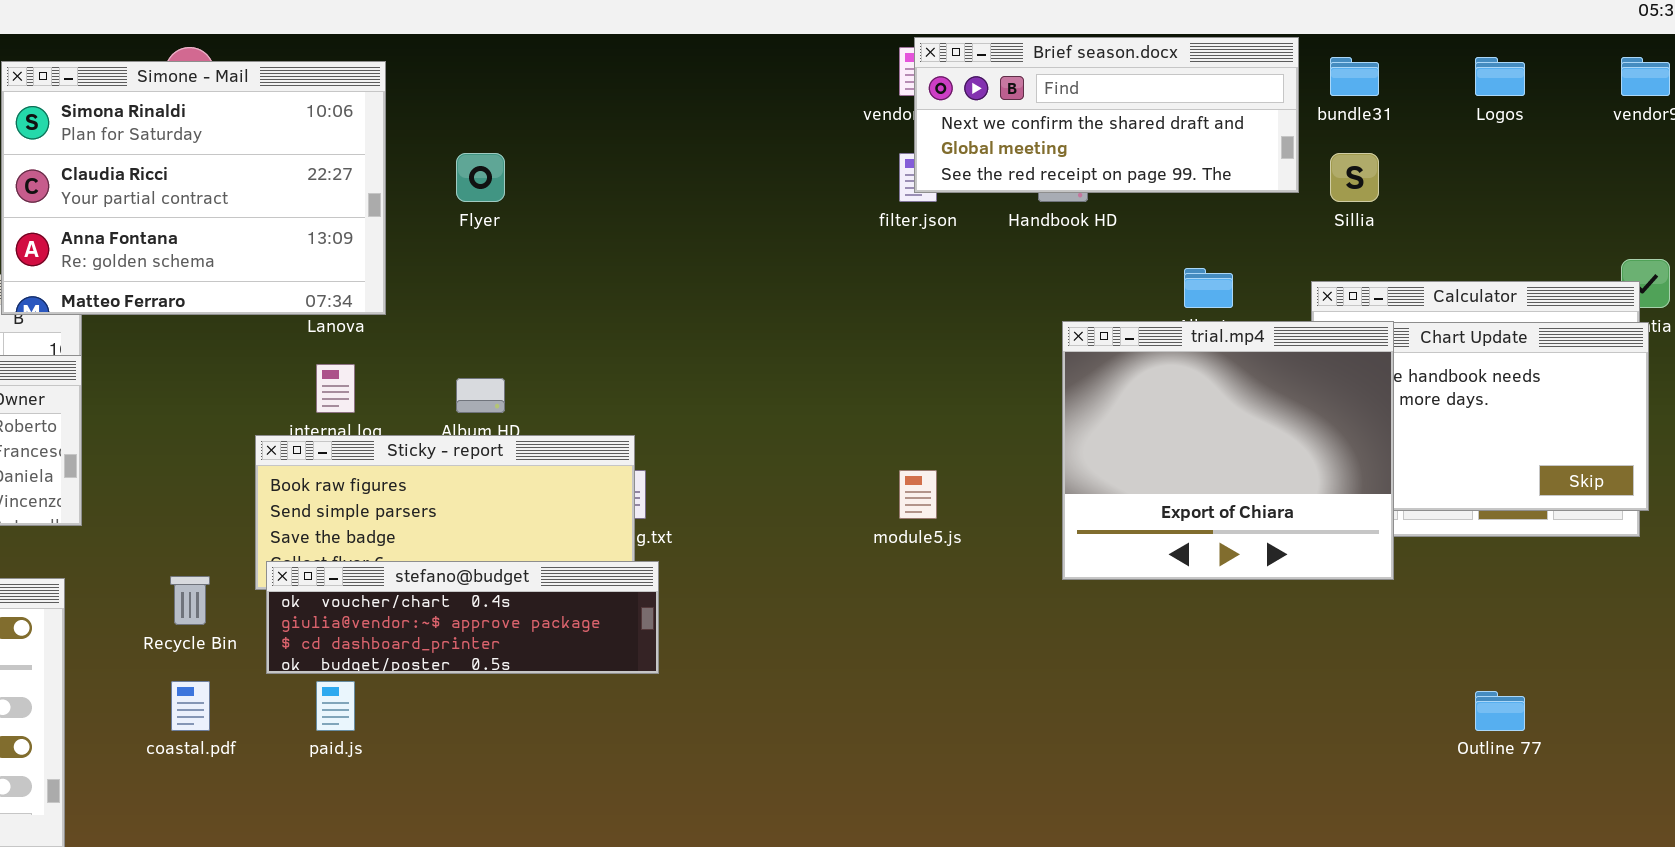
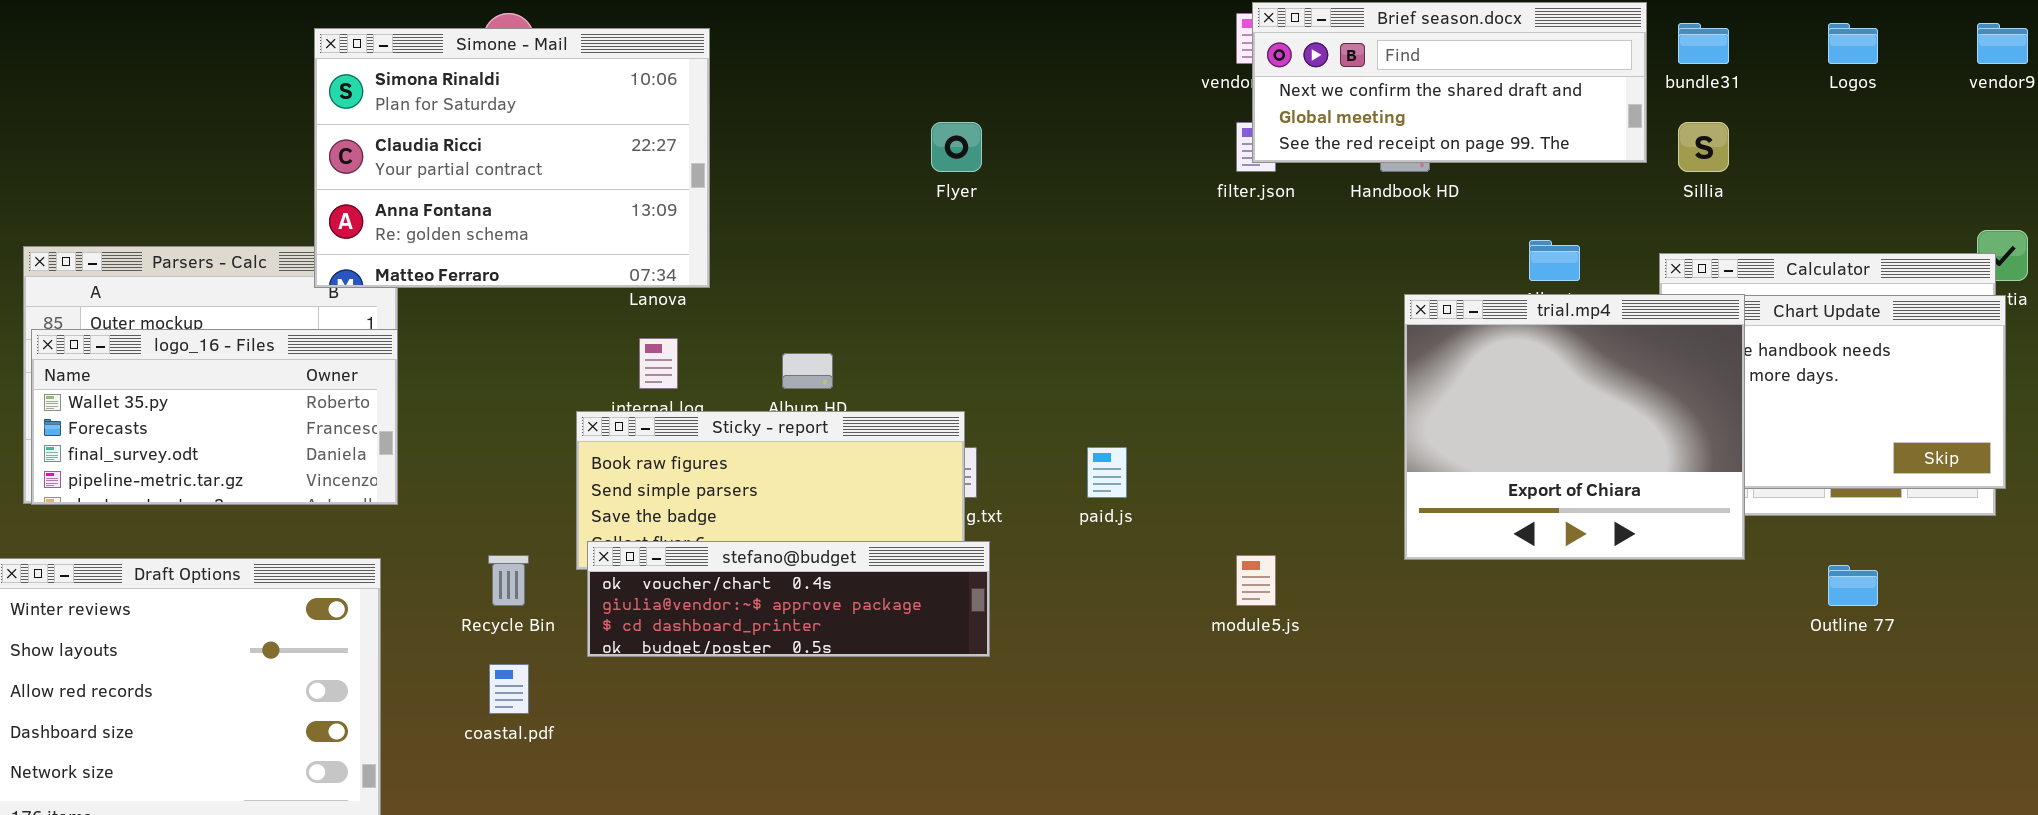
Flyer: [456,153,505,202] -> [931,122,982,172], moved
module5.js: [899,470,937,519] -> [1236,555,1276,606], moved
paid.js: [316,681,355,731] -> [1087,447,1127,498], moved
Outline 77: [1475,691,1525,731] -> [1828,565,1878,606], moved

